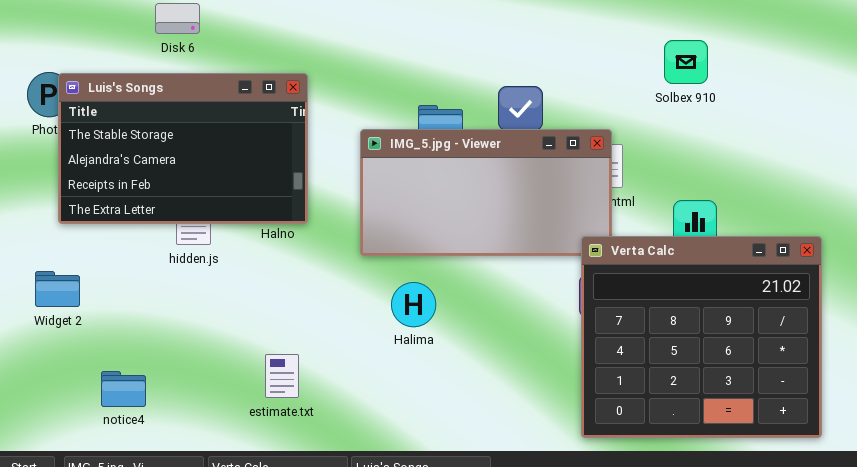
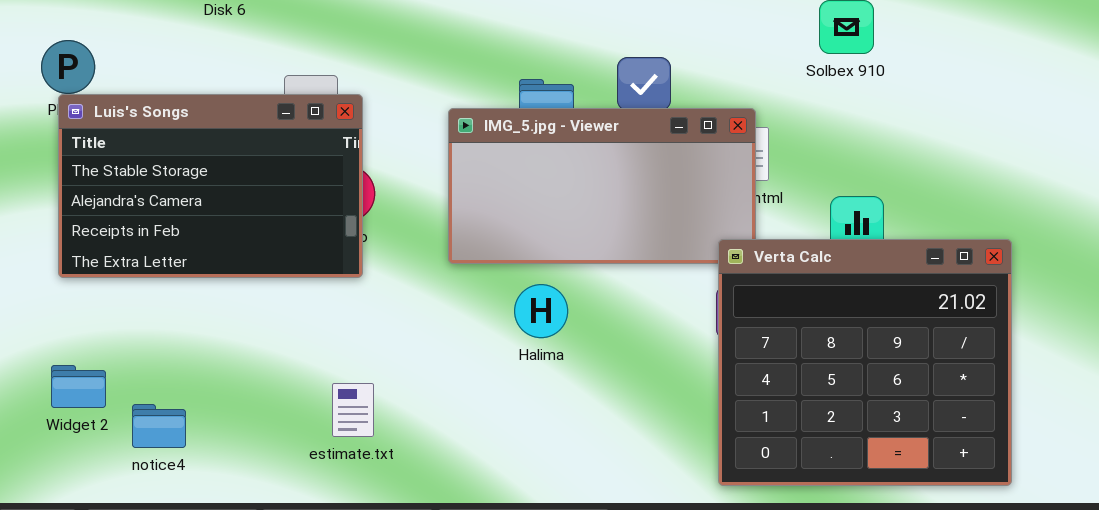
Luis's Songs: [58,73,308,224] -> [58,94,363,278], moved
Widget 2: [35,271,80,307] -> [51,365,106,408], moved
Halima: [391,282,436,327] -> [514,284,568,338], moved

